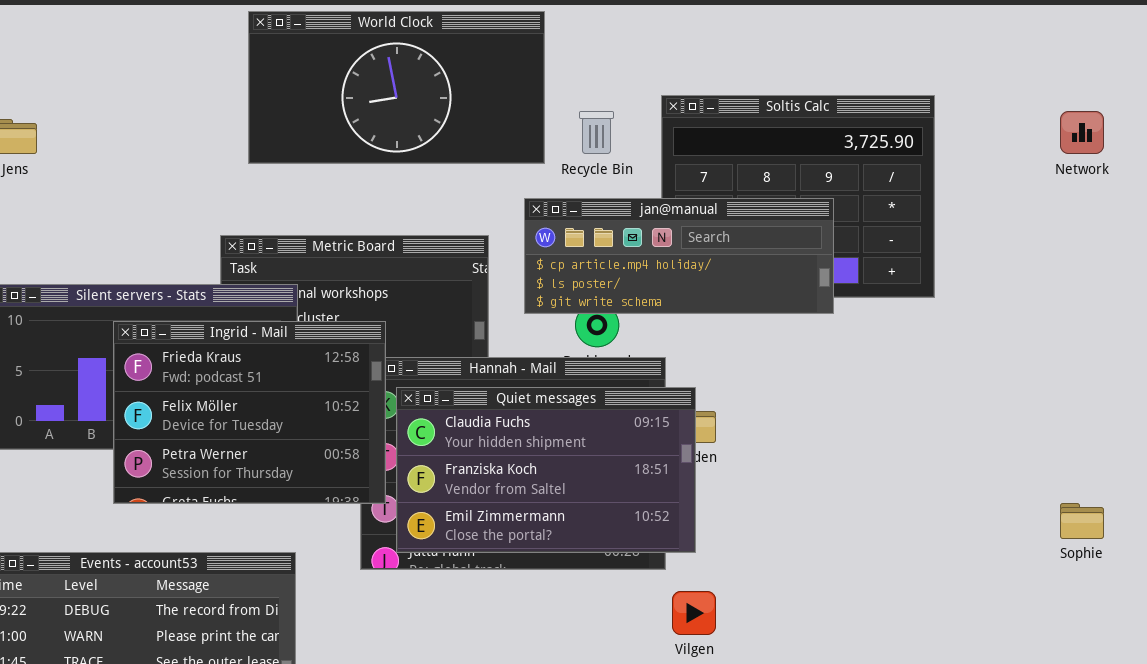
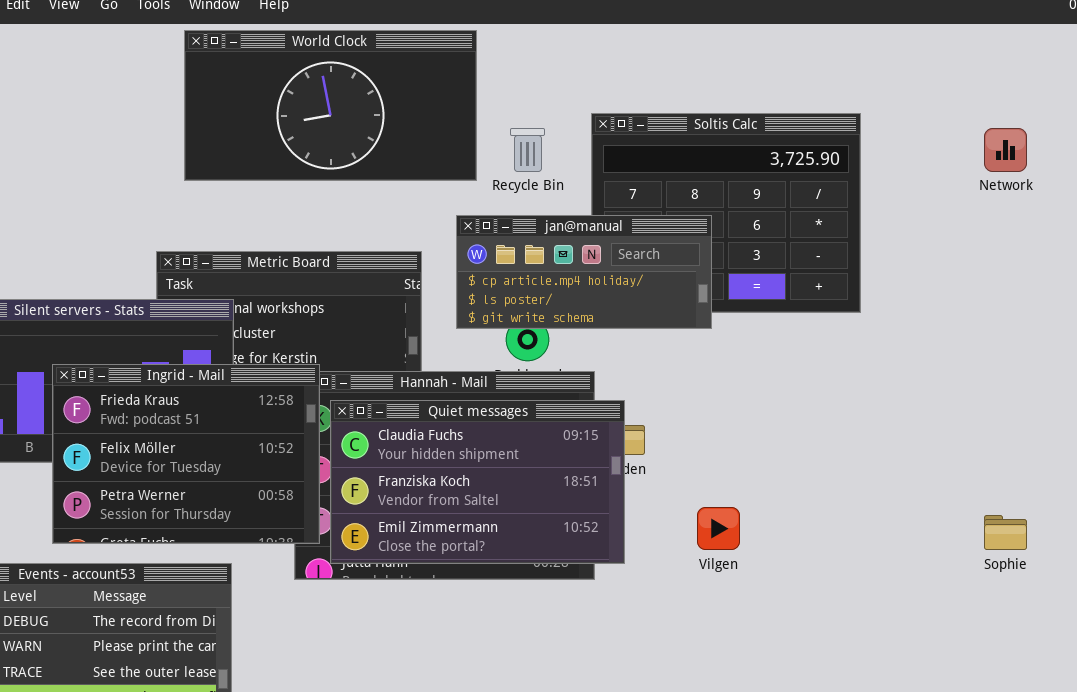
jan@manual: [524,198,834,314] -> [456,215,712,329], resized
Ingrid - Mail: [113,321,386,504] -> [52,364,320,544], moved
Vilgen: [672,591,716,635] -> [697,507,740,550], moved

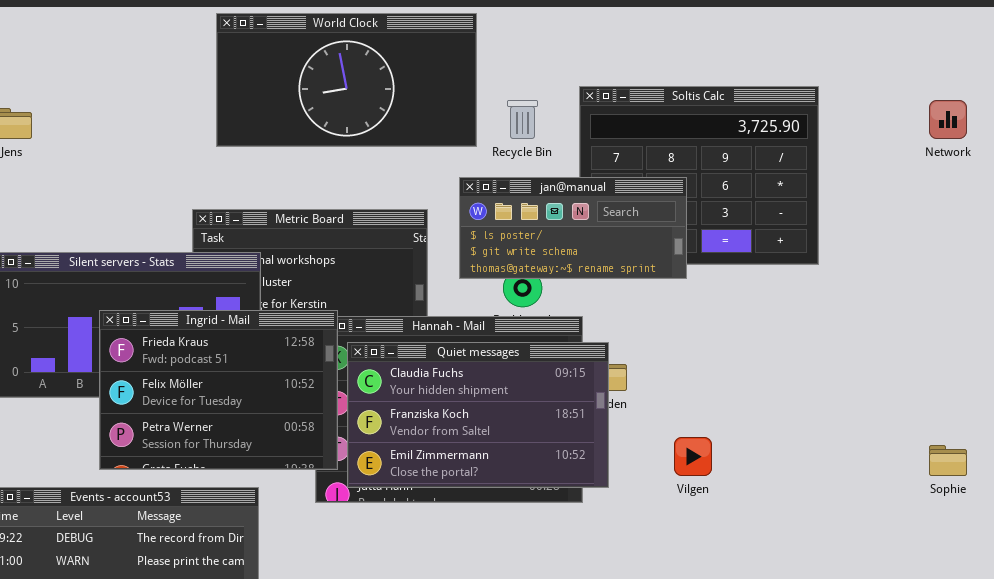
jan@manual: [456,215,712,329] -> [459,177,687,279], scrolled down 1 row

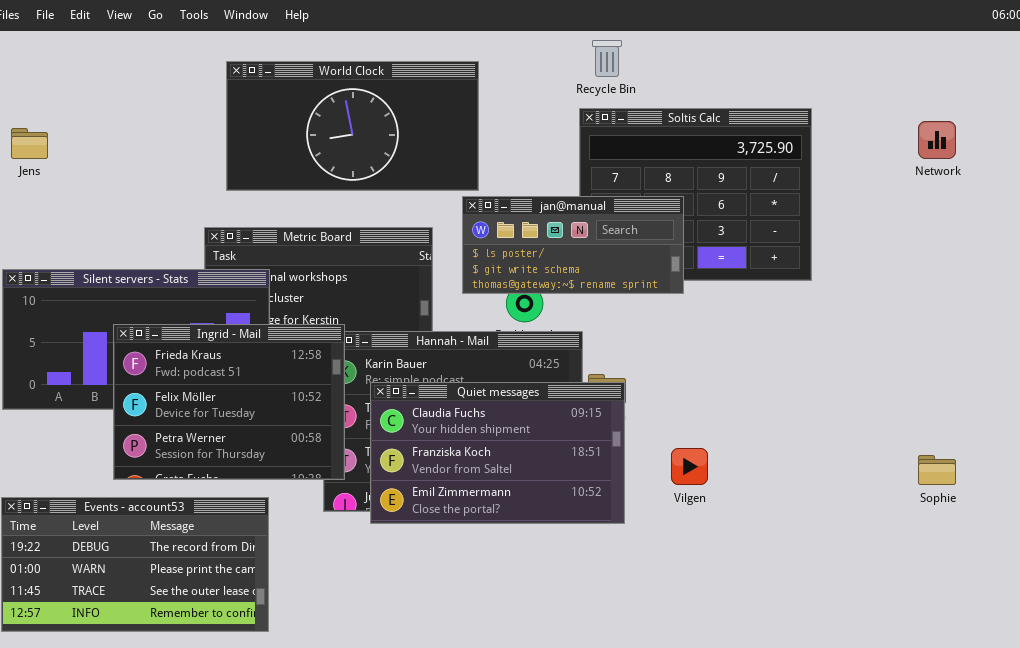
World Clock: [216,13,477,147] -> [226,61,479,191], moved
Recycle Bin: [507,100,538,139] -> [592,40,622,77], moved
Quiet messages: [347,342,609,488] -> [370,382,625,524], moved

